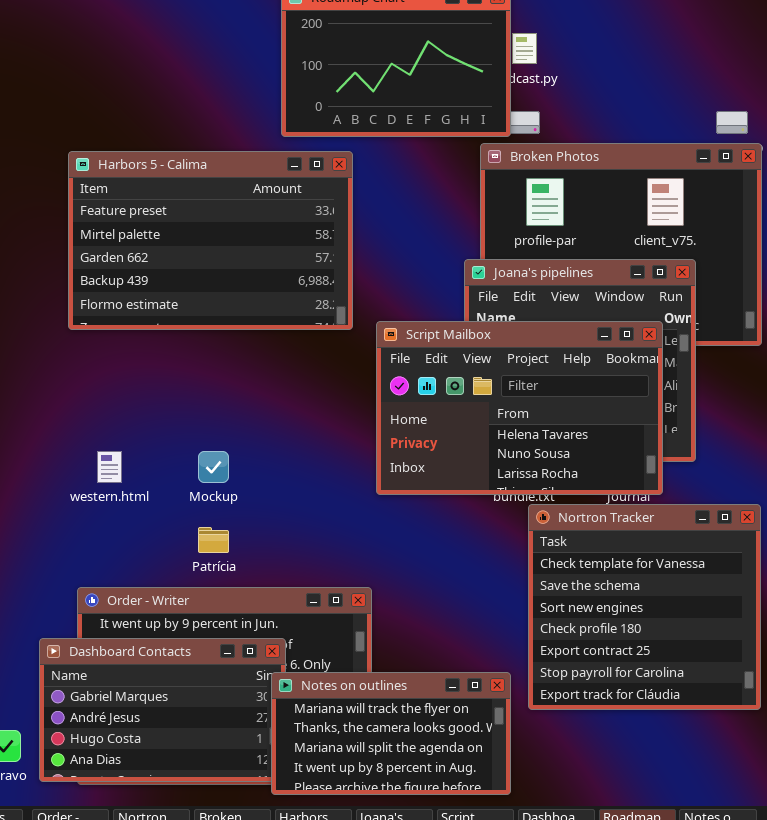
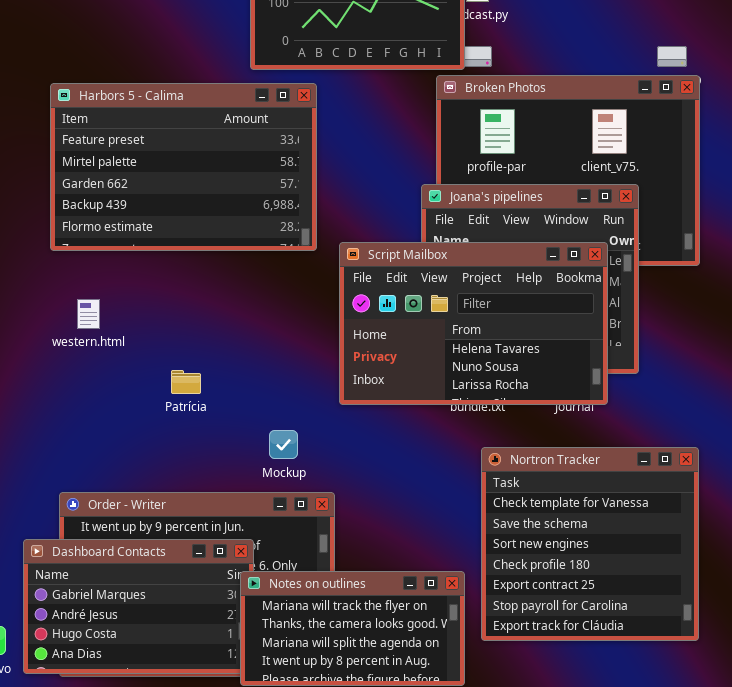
western.html: [97,451,122,483] -> [77,299,100,329], moved
Mockup: [198,451,229,483] -> [269,430,298,459], moved
Nortron Tracker: [528,504,761,710] -> [481,447,699,641], moved
Patrícia: [198,527,229,553] -> [171,370,201,394], moved

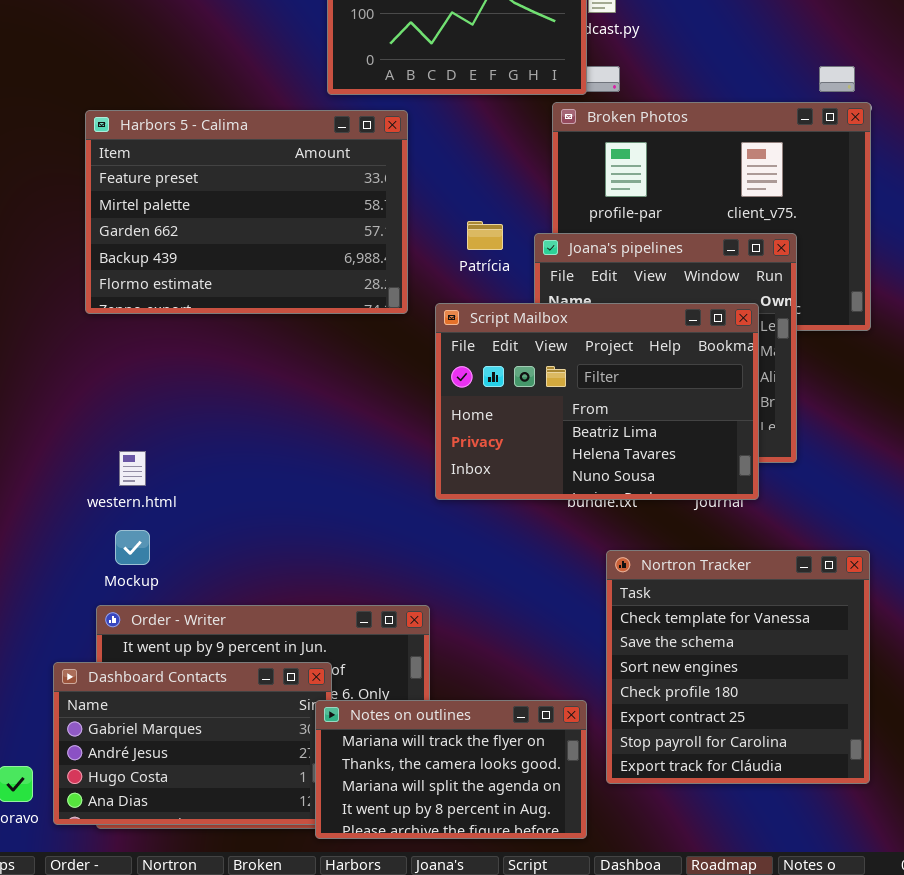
Script Mailbox: [339,242,608,405] -> [435,303,759,500], scrolled up 1 row
western.html: [77,299,100,329] -> [119,451,146,486], moved
Patrícia: [171,370,201,394] -> [467,221,503,250], moved
Mockup: [269,430,298,459] -> [115,530,150,565], moved

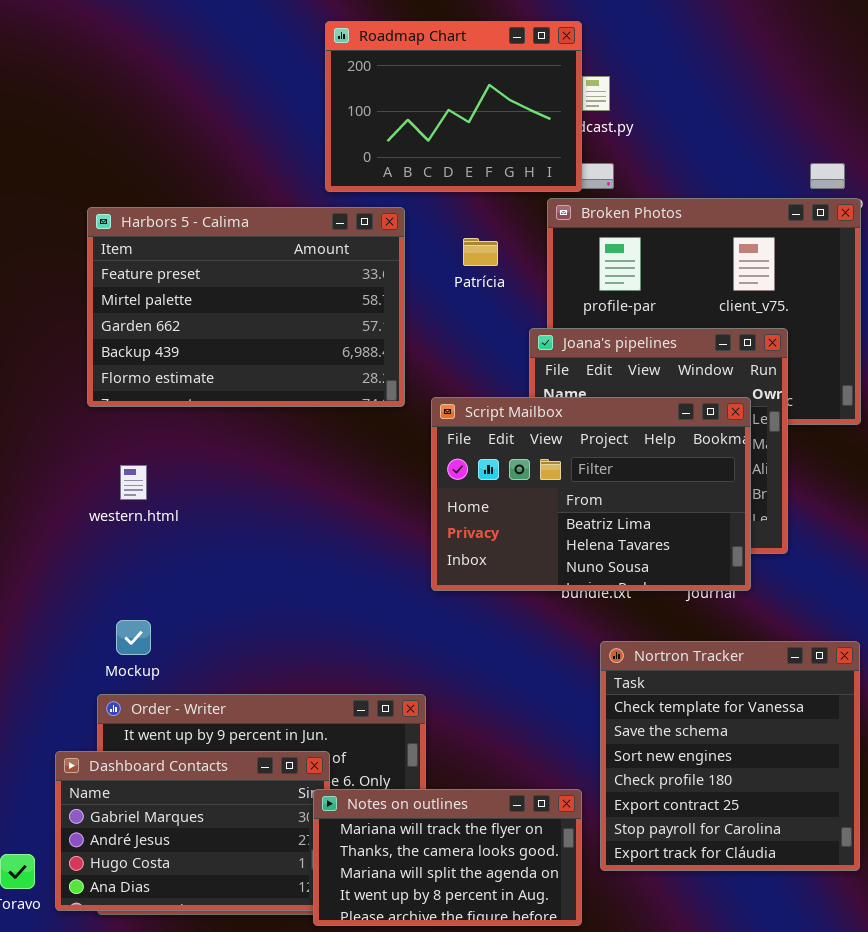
Patrícia: [467,221,503,250] -> [463,238,498,266], moved
western.html: [119,451,146,486] -> [120,465,147,500], moved

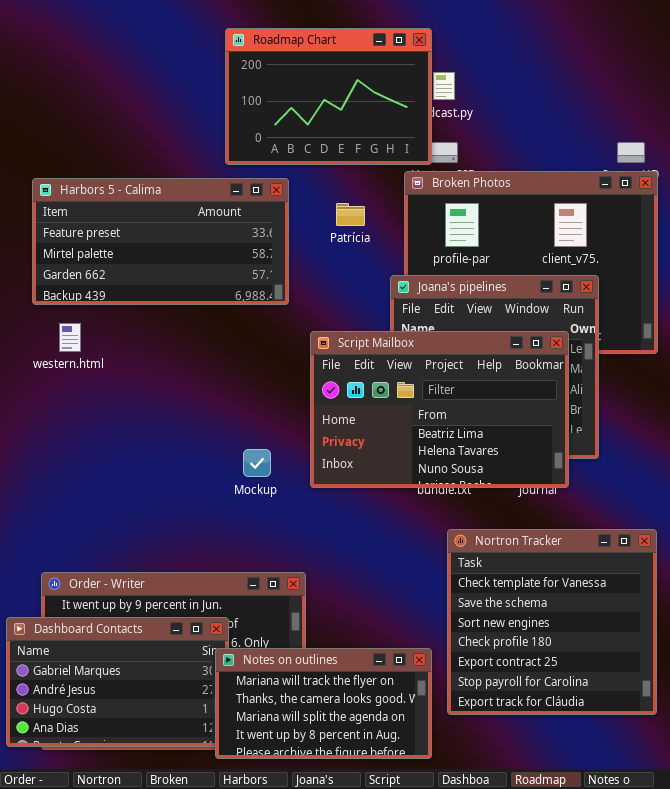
Harbors 5 - Calima: [87,207,405,407] -> [32,178,289,305], resized
western.html: [120,465,147,500] -> [59,323,81,352], moved
Mockup: [116,620,151,655] -> [243,449,271,477], moved

